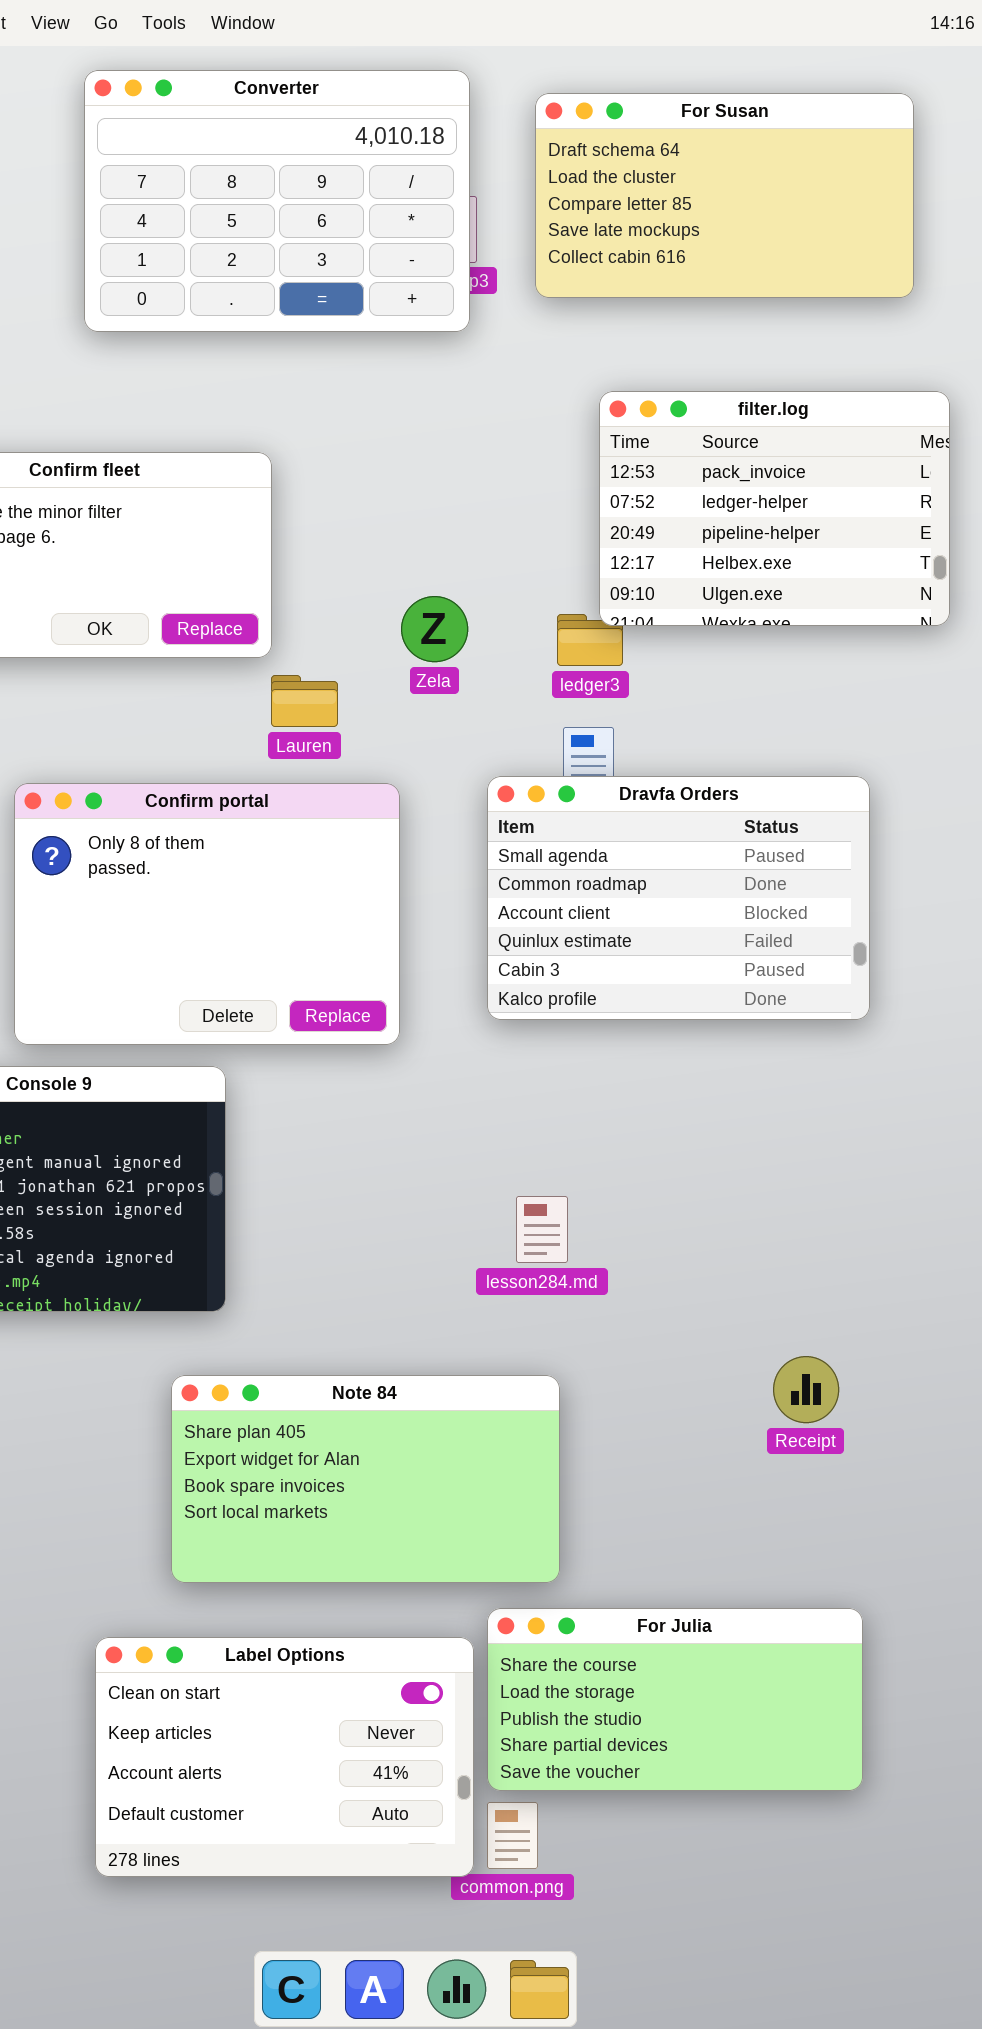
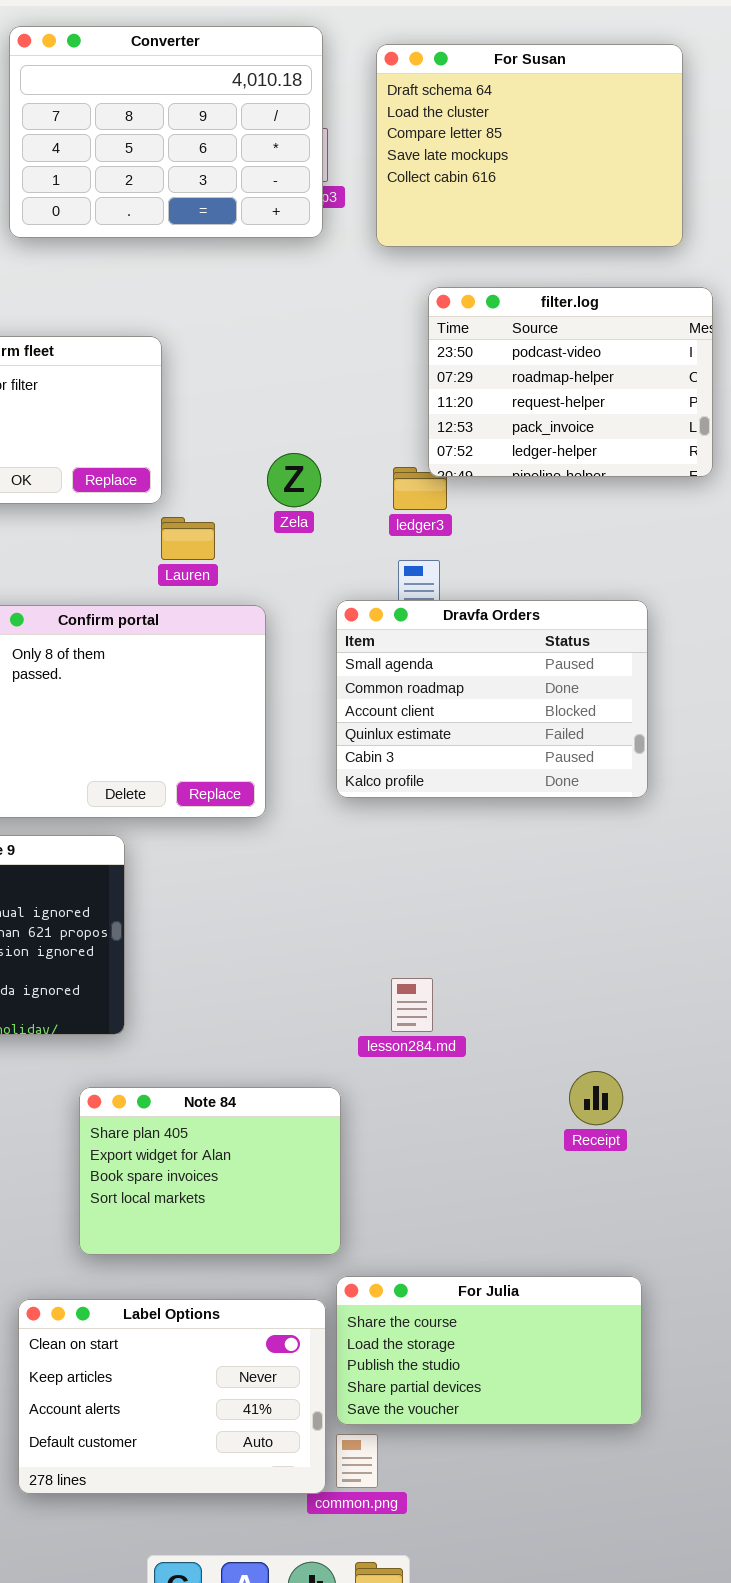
For Susan: [535,93,914,298] -> [376,44,683,247], resized
filter.log: [599,391,950,626] -> [428,287,713,477], scrolled up 3 rows
lesson284.md: [516,1196,568,1263] -> [391,978,433,1032], moved
Note 84: [171,1375,560,1583] -> [79,1087,341,1255], resized

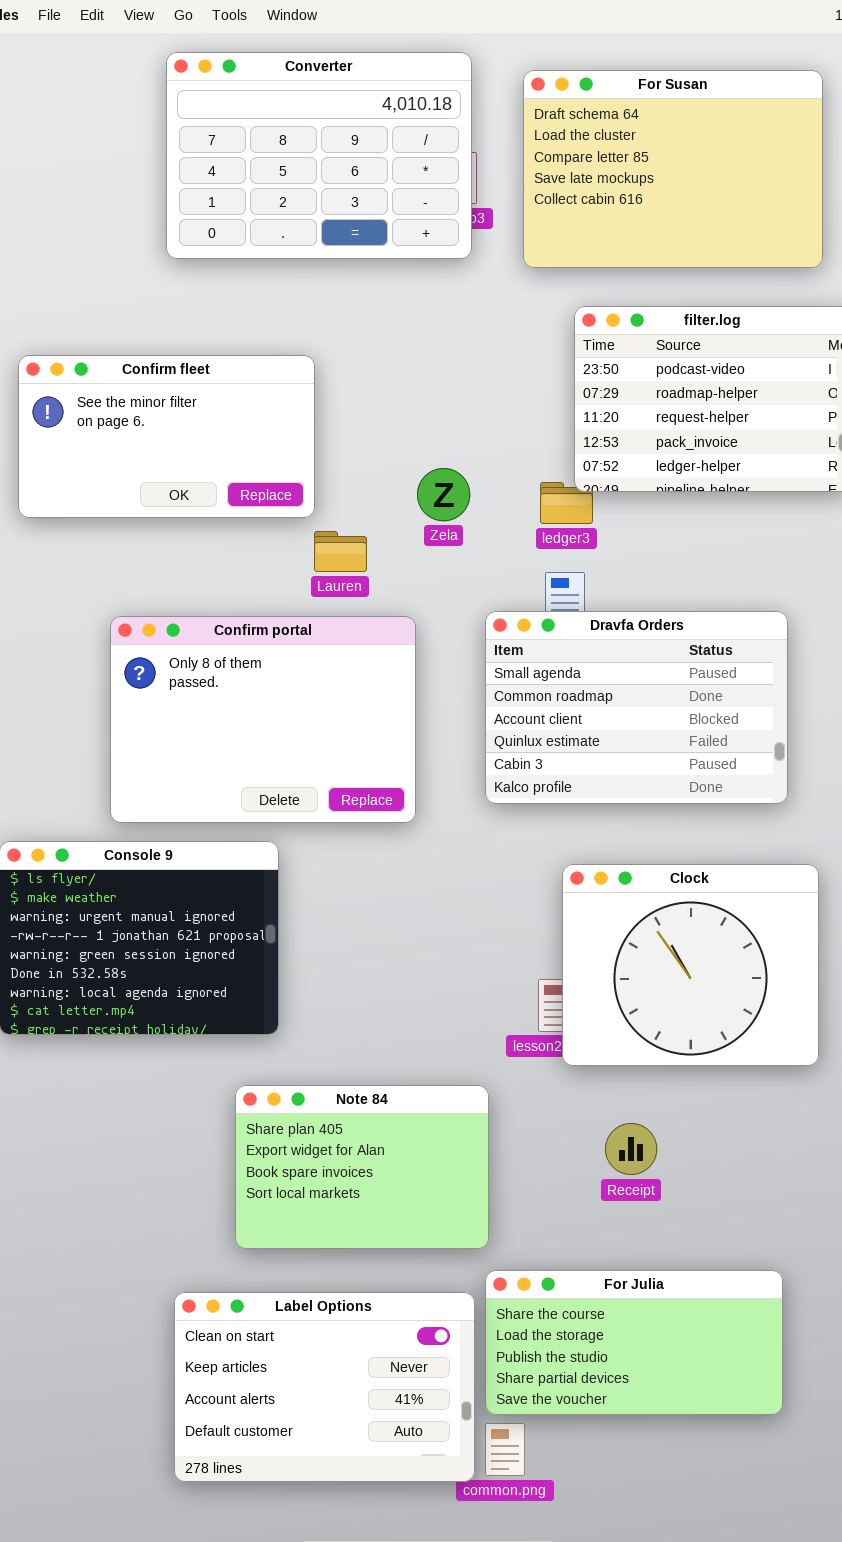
Clock: none -> [562,864,819,1066], opened
Receipt: [569,1071,623,1125] -> [605,1123,657,1175], moved

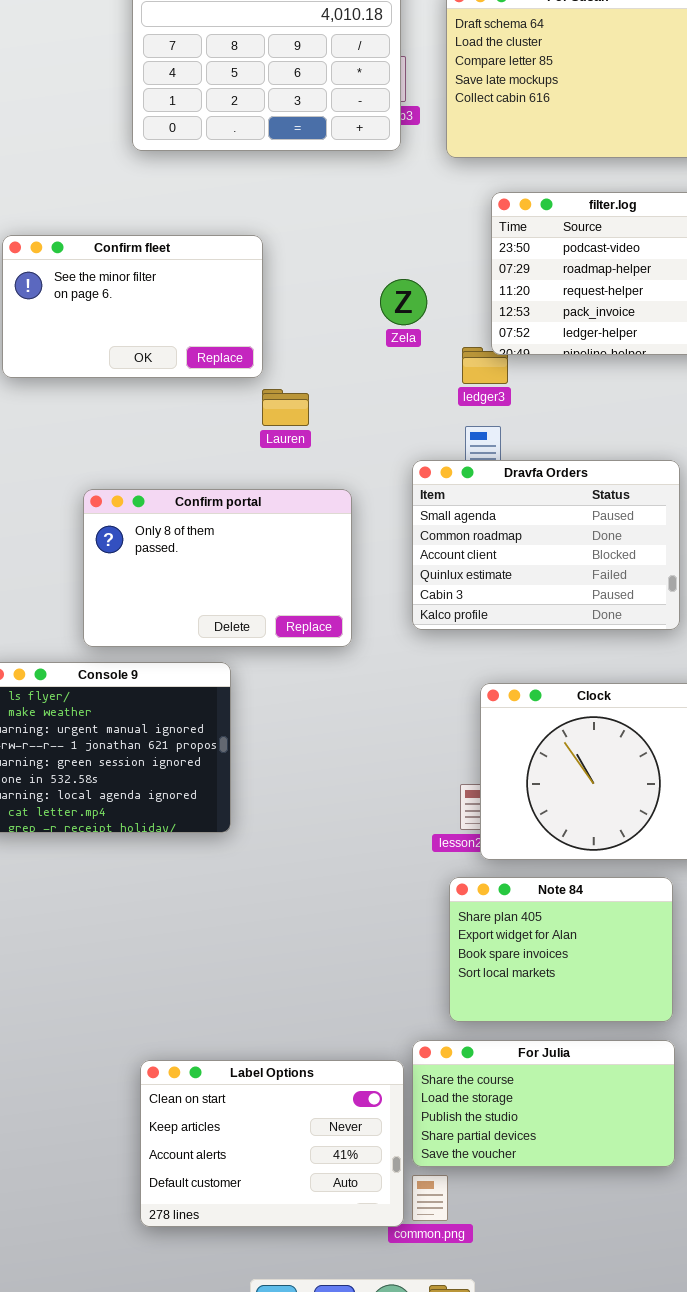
Zela: [417,468,470,521] -> [380,279,427,325], moved
Confirm portal: [110,616,416,823] -> [83,489,352,647], resized
Note 84: [235,1085,489,1249] -> [449,877,673,1022], moved

